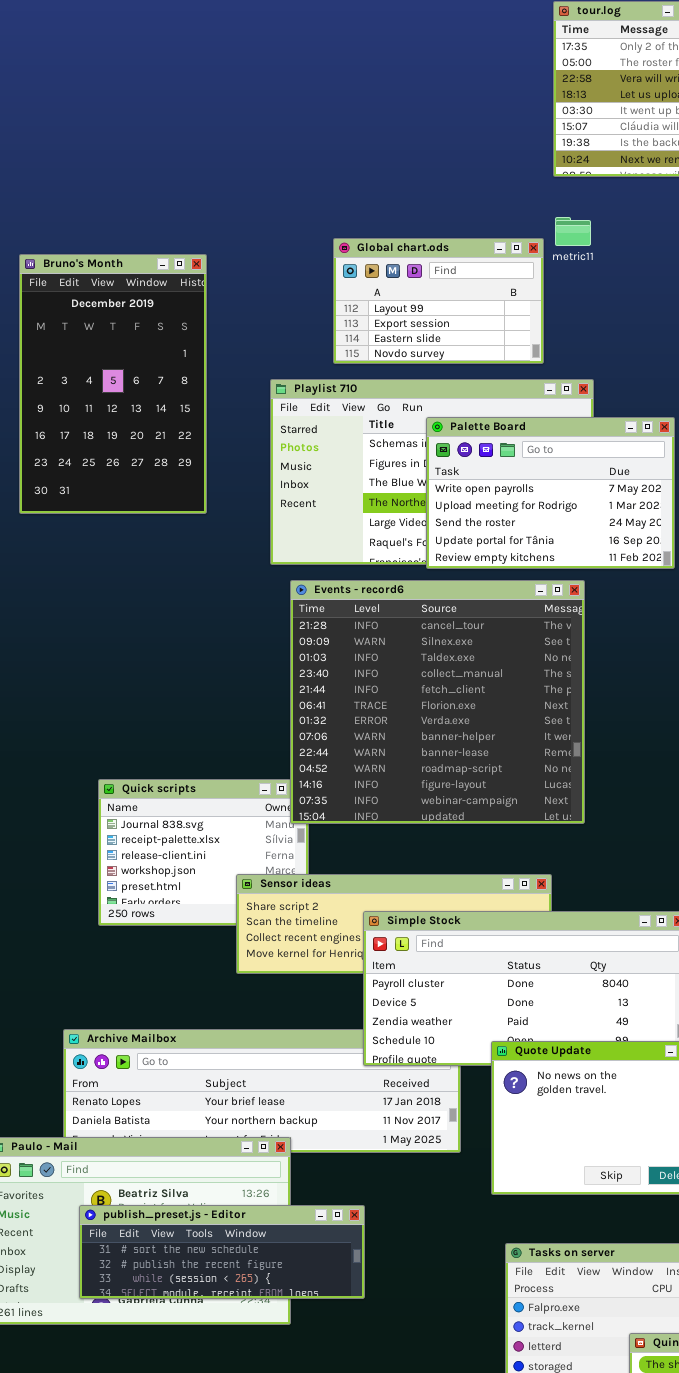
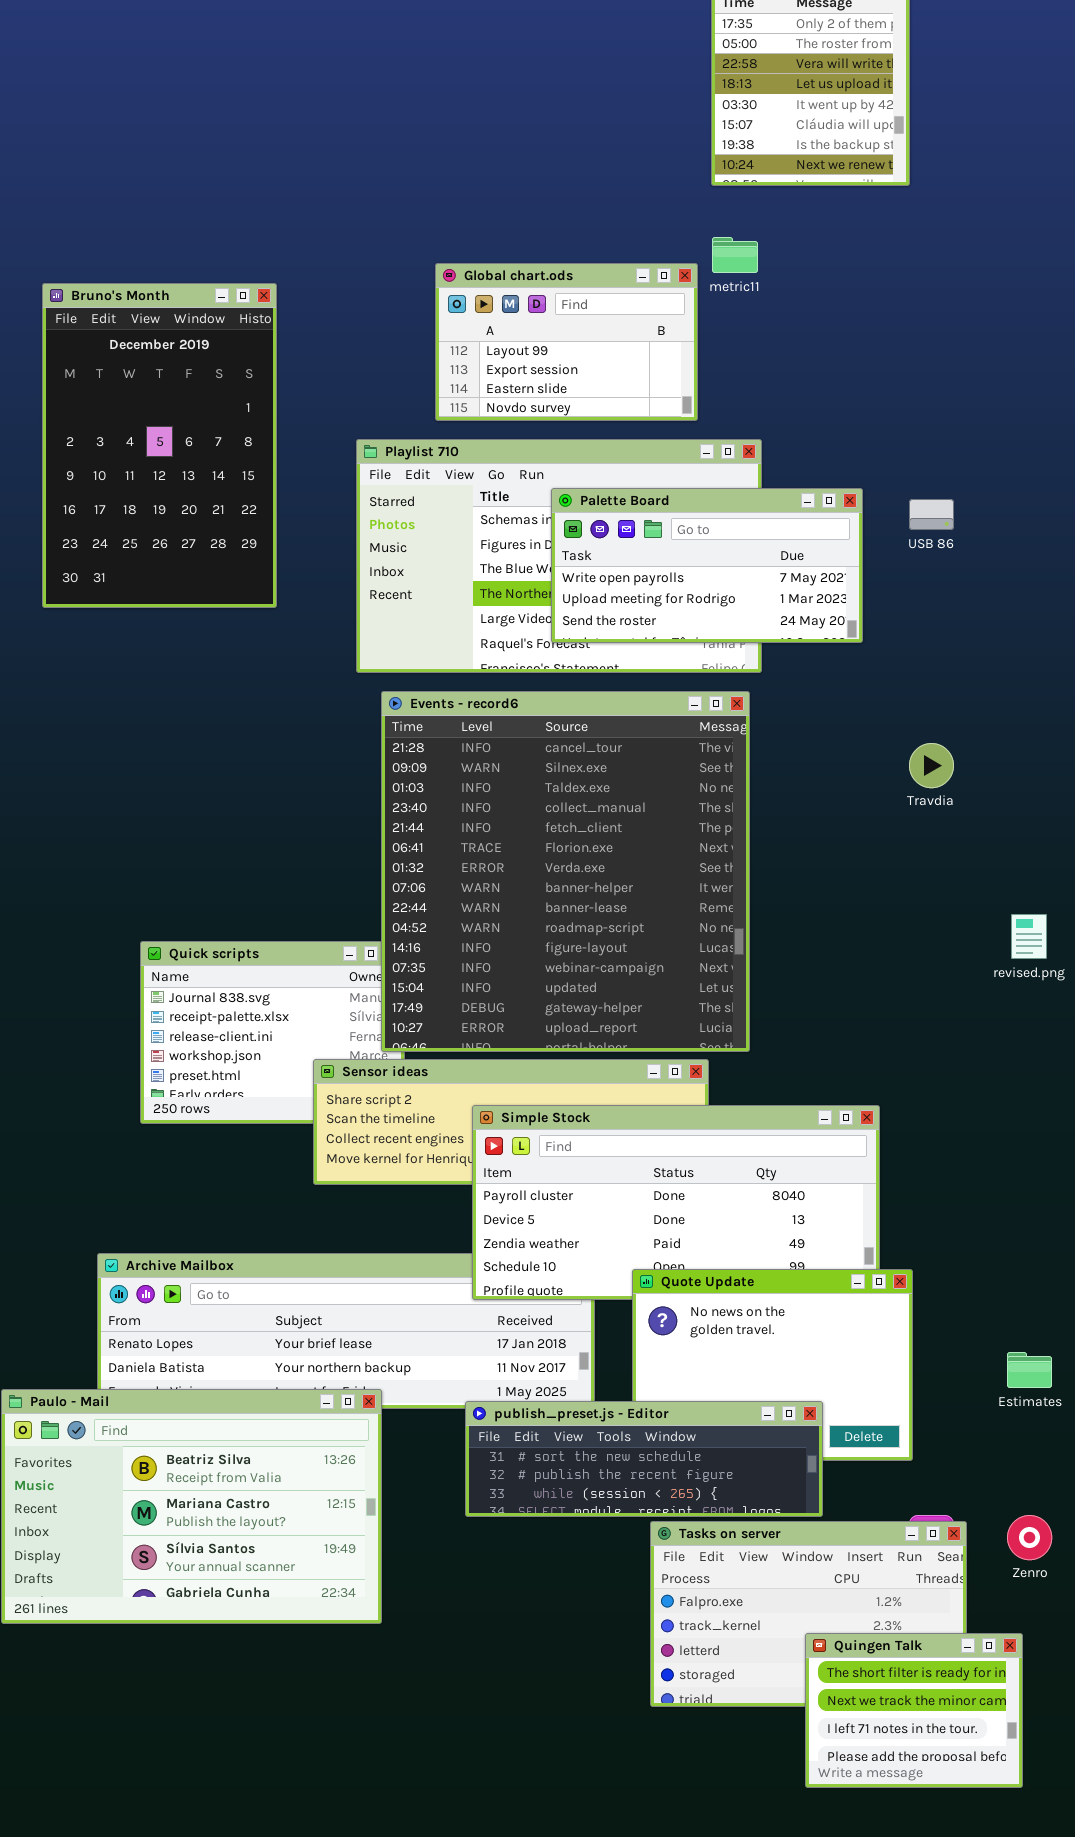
Palette Board: [426,417,675,569] -> [551,488,863,643], resized
Events - record6: [290,580,585,824] -> [381,691,750,1052], resized
publish_preset.js - Editor: [79,1205,365,1299] -> [465,1401,823,1517], moved

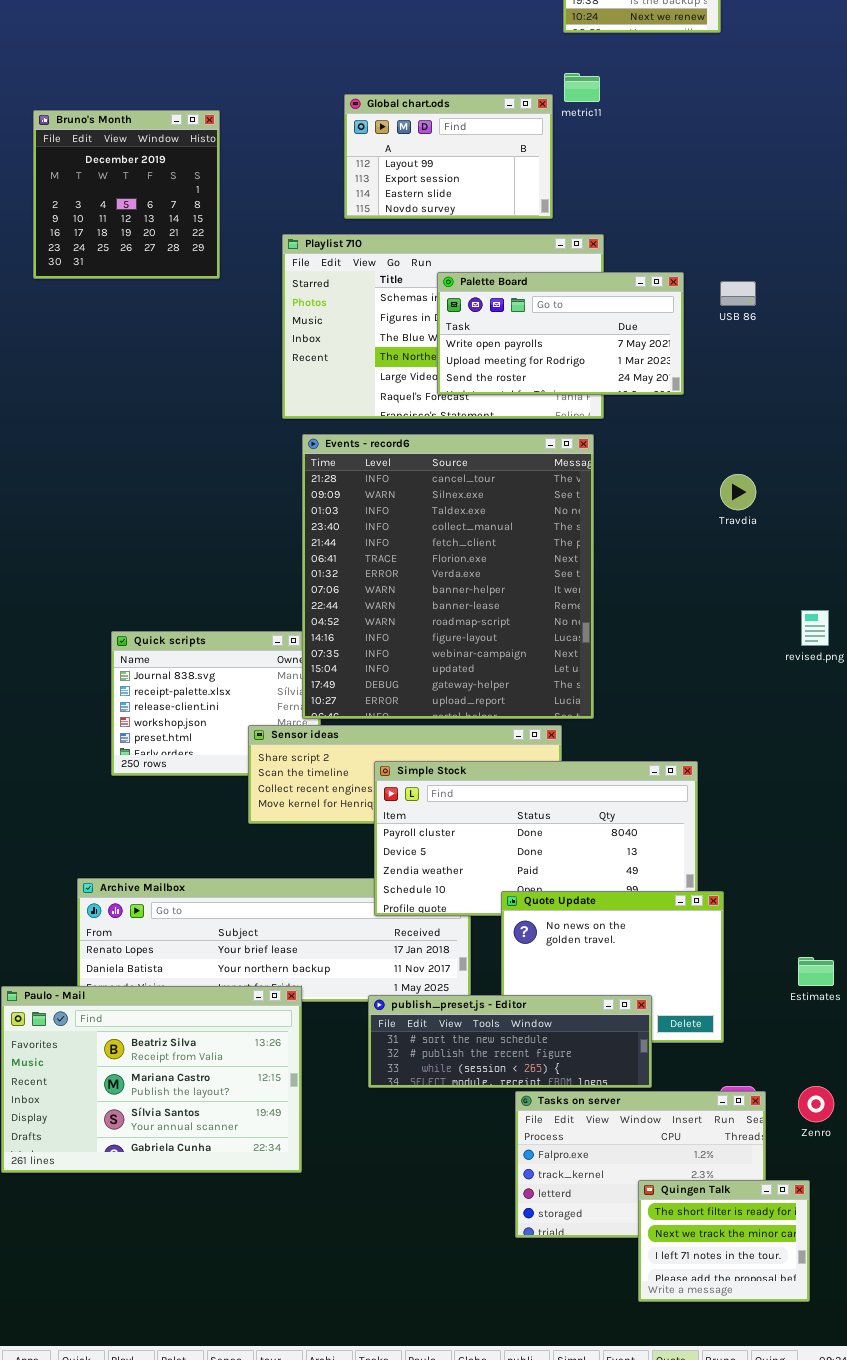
Bruno's Month: [42,283,277,608] -> [33,110,220,279], resized

